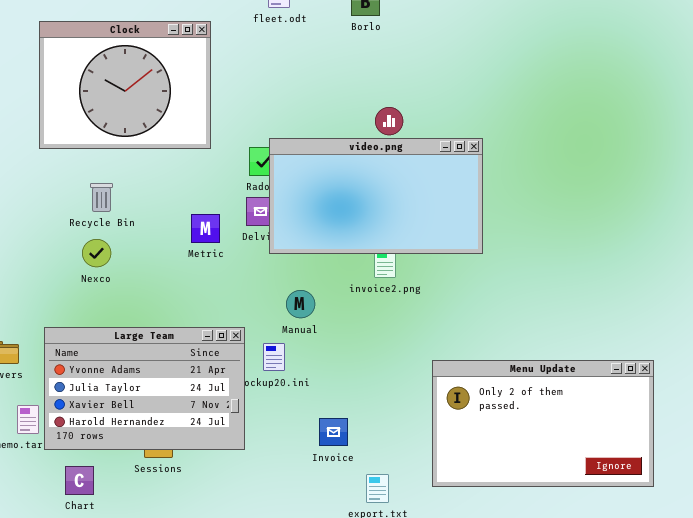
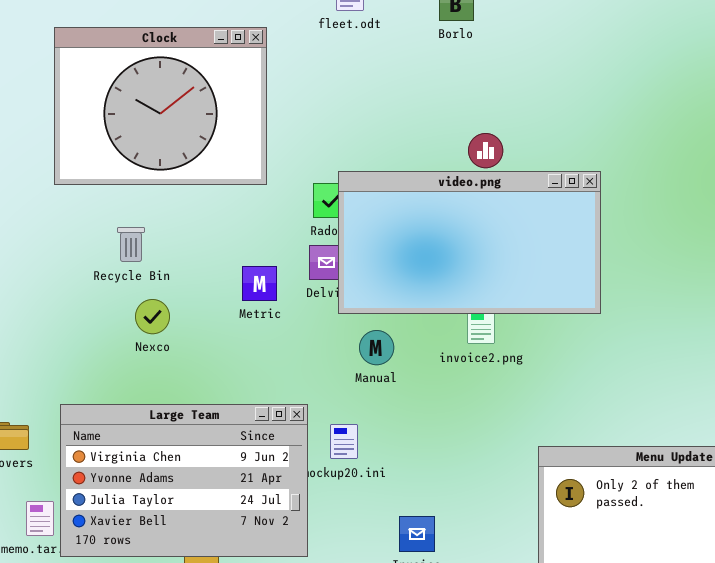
Nexco: [82,239,111,267] -> [135,299,170,334], moved
Manual: [286,290,315,318] -> [359,330,394,365], moved
Large Team: [44,327,245,450] -> [60,404,308,557], scrolled up 1 row

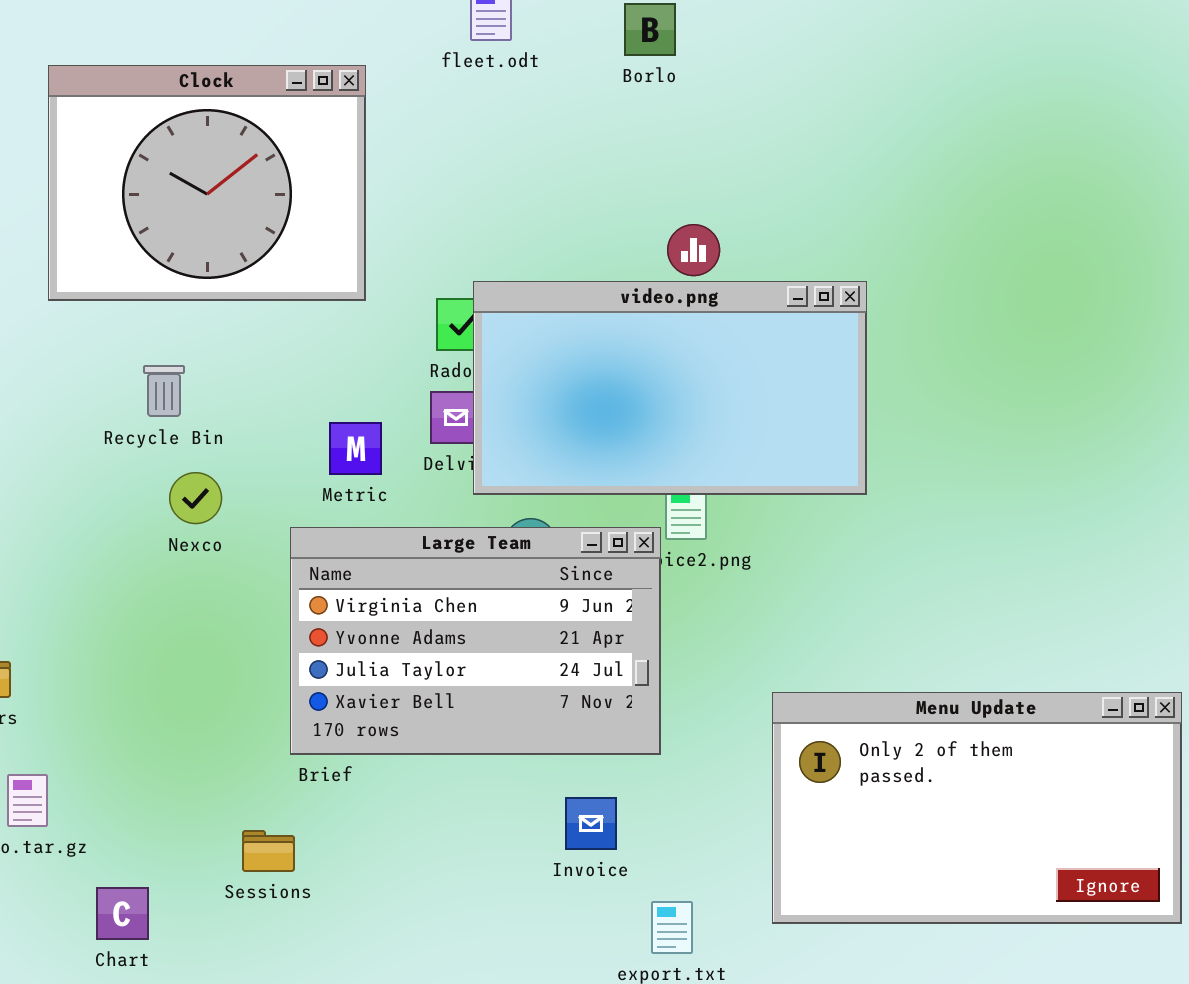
Large Team: [60,404,308,557] -> [290,527,661,755], moved

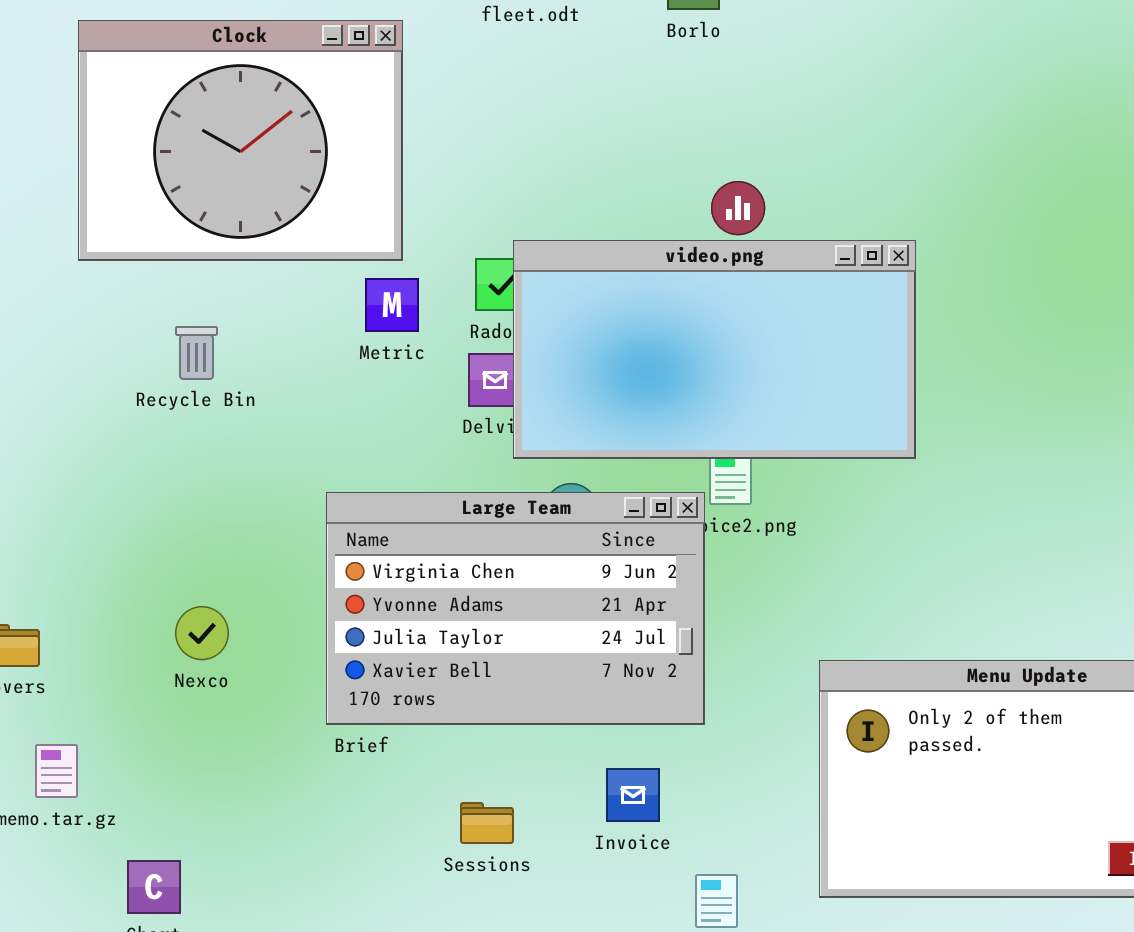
Metric: [329,422,382,475] -> [365,278,419,332], moved
Nexco: [169,472,222,524] -> [175,606,229,660], moved
Sessions: [242,830,295,872] -> [460,802,514,844], moved

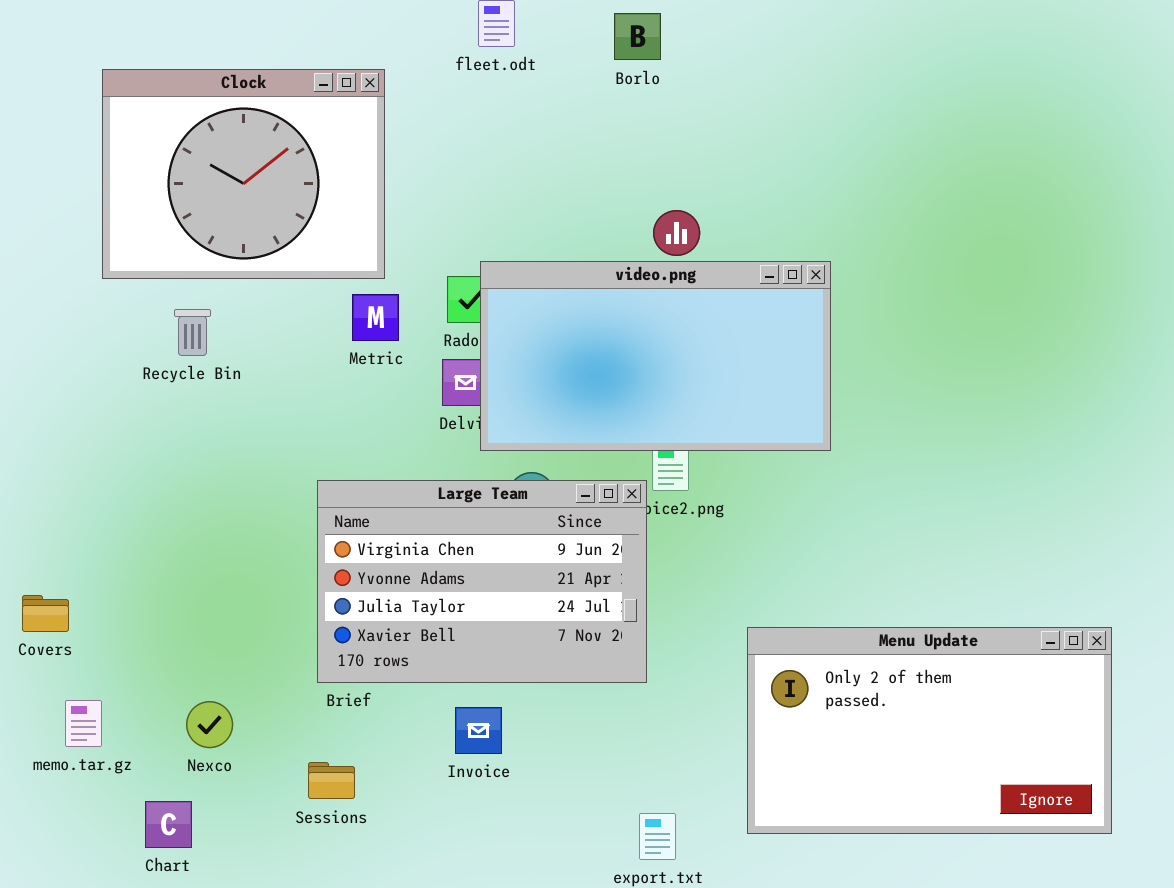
Recycle Bin: [175,326,218,380] -> [174,309,211,356], moved
Nexco: [175,606,229,660] -> [186,701,233,748], moved
Invoice: [606,768,660,822] -> [455,707,502,754], moved
Sessions: [460,802,514,844] -> [308,762,355,799], moved

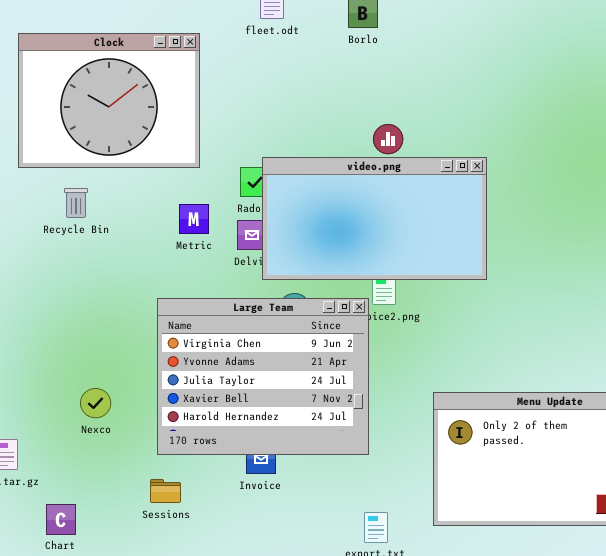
Metric: [352,294,399,341] -> [179,204,209,234], moved
Large Team: [317,480,647,683] -> [157,298,369,455], resized
Nexco: [186,701,233,748] -> [80,388,111,418], moved

